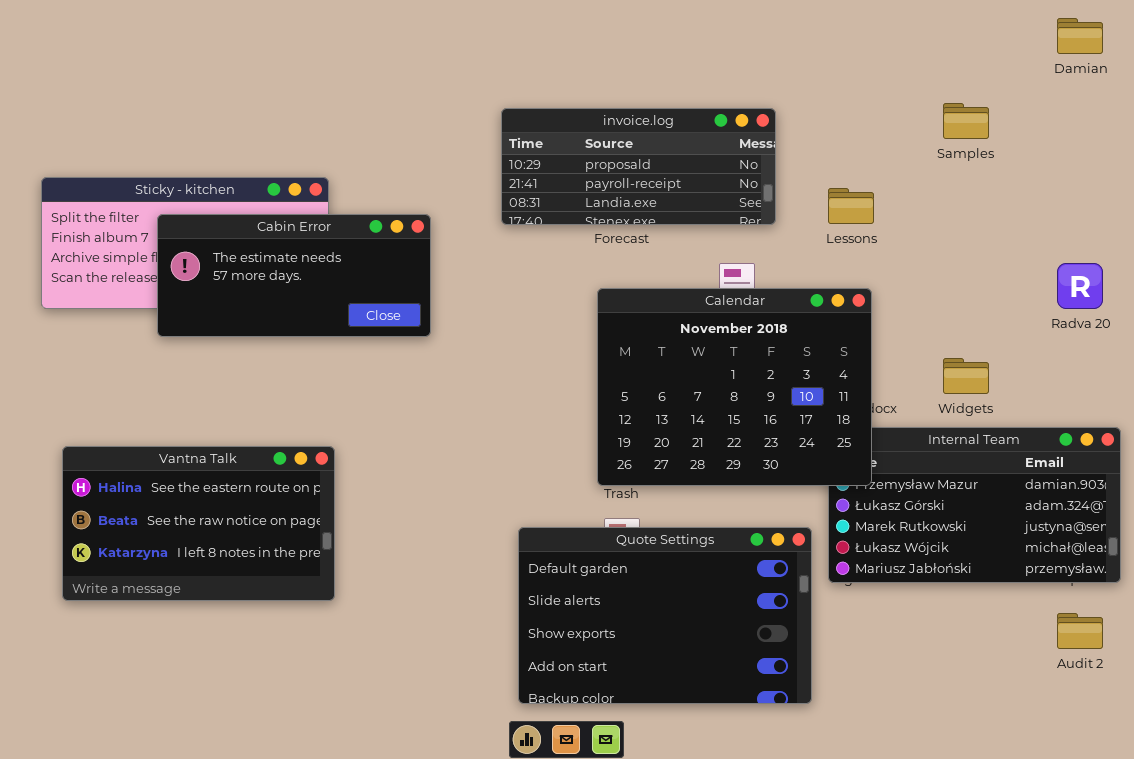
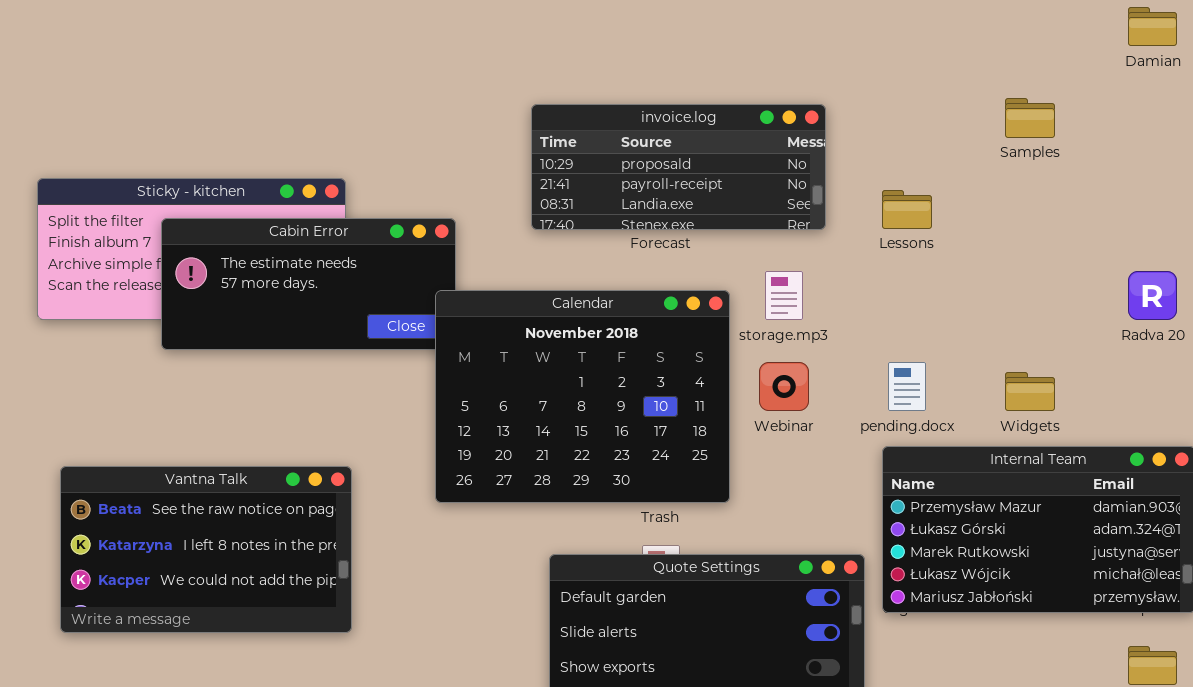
Calendar: [597,288,872,486] -> [435,290,730,503], moved
Vantna Talk: [62,446,335,601] -> [60,466,352,633], scrolled down 1 row

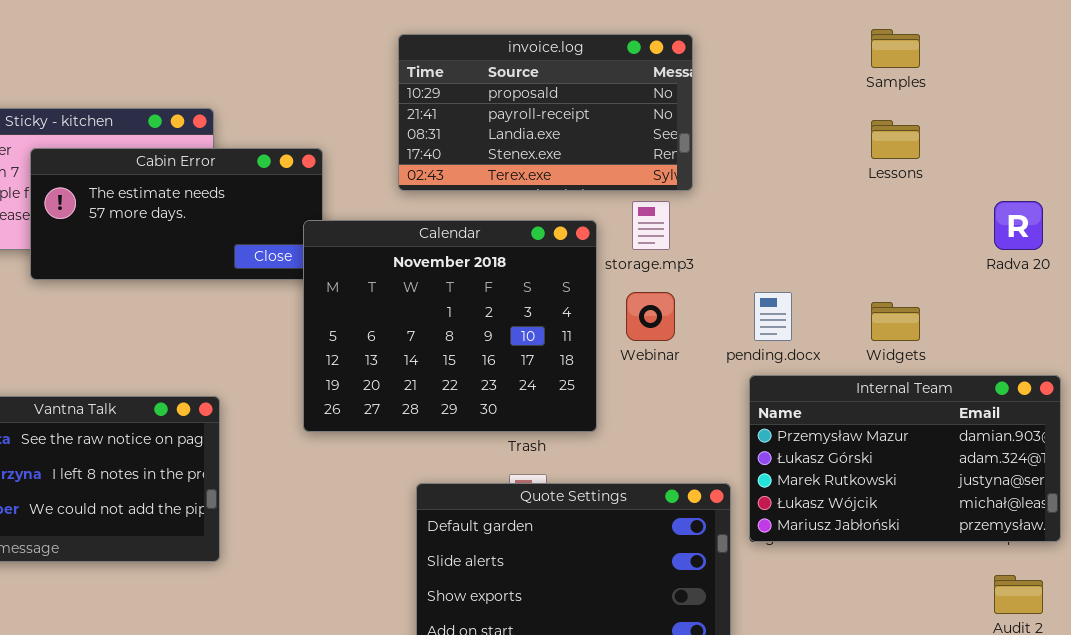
invoice.log: [531,104,826,230] -> [398,34,693,191], resized
Lessons: [882,190,932,229] -> [871,120,920,159], moved

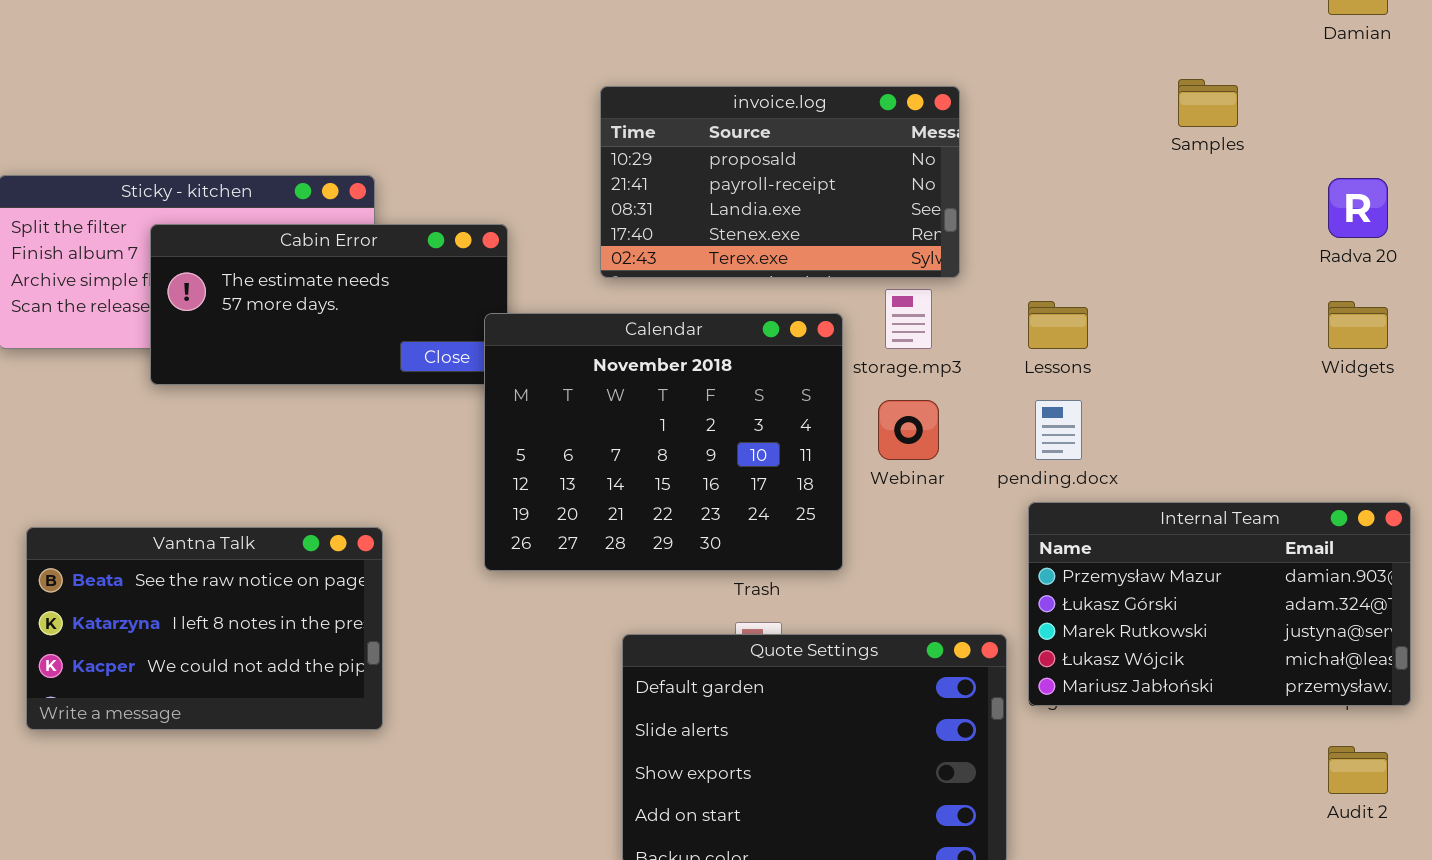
Lessons: [871,120,920,159] -> [1028,301,1088,349], moved
Radva 20: [994,201,1043,250] -> [1328,178,1388,238], moved
Widgets: [871,302,920,341] -> [1328,301,1388,349], moved

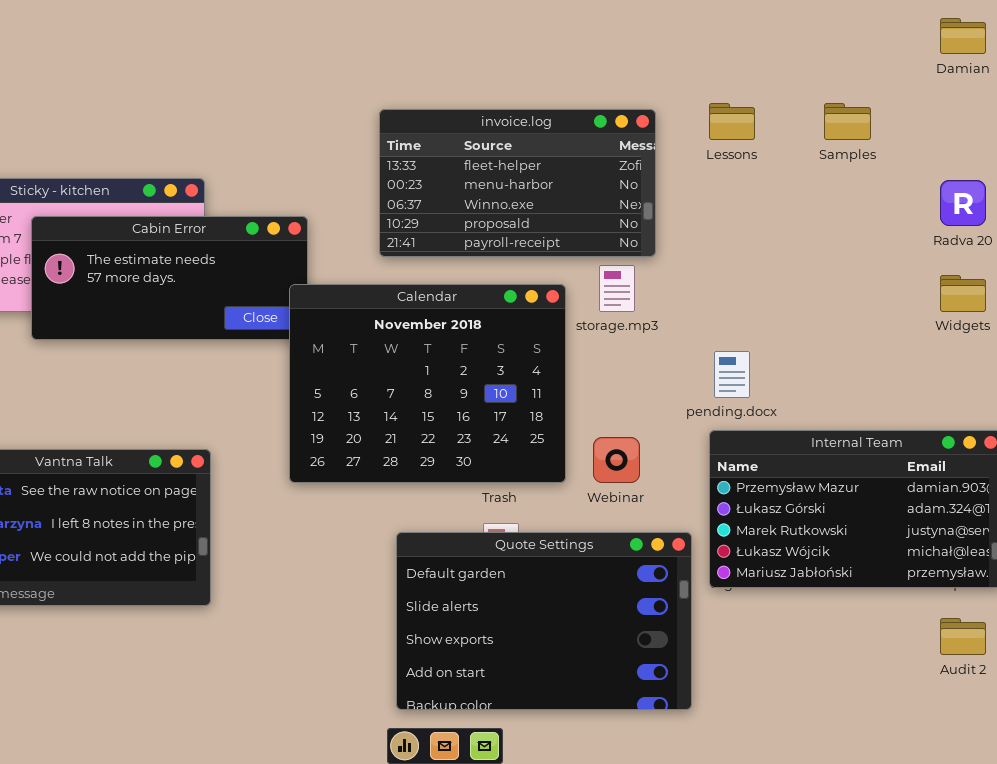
invoice.log: [600,86,960,278] -> [379,109,656,257], scrolled up 3 rows
Lessons: [1028,301,1088,349] -> [709,103,755,140], moved
Webinar: [878,400,939,460] -> [593,437,640,483], moved

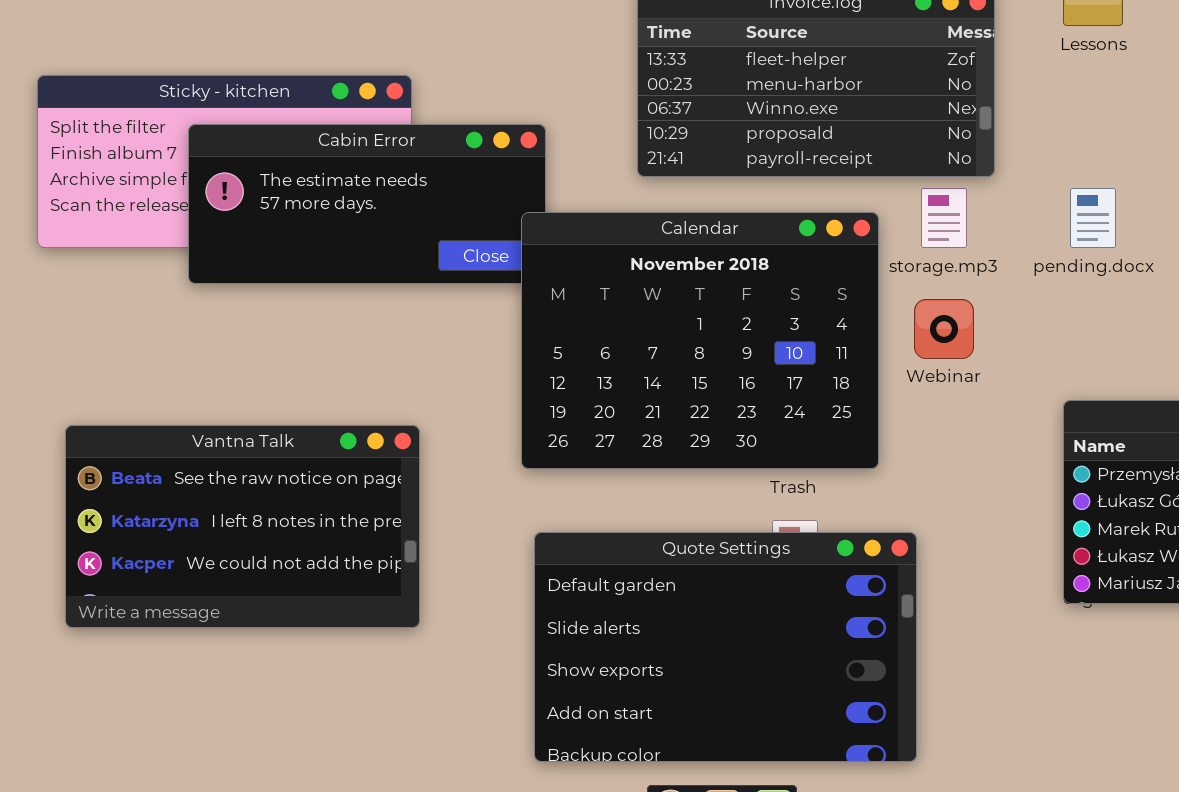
pending.docx: [714,351,750,398] -> [1070,188,1116,248], moved
Webinar: [593,437,640,483] -> [914,299,974,359], moved
Quote Settings: [396,532,692,710] -> [534,532,917,762], moved

